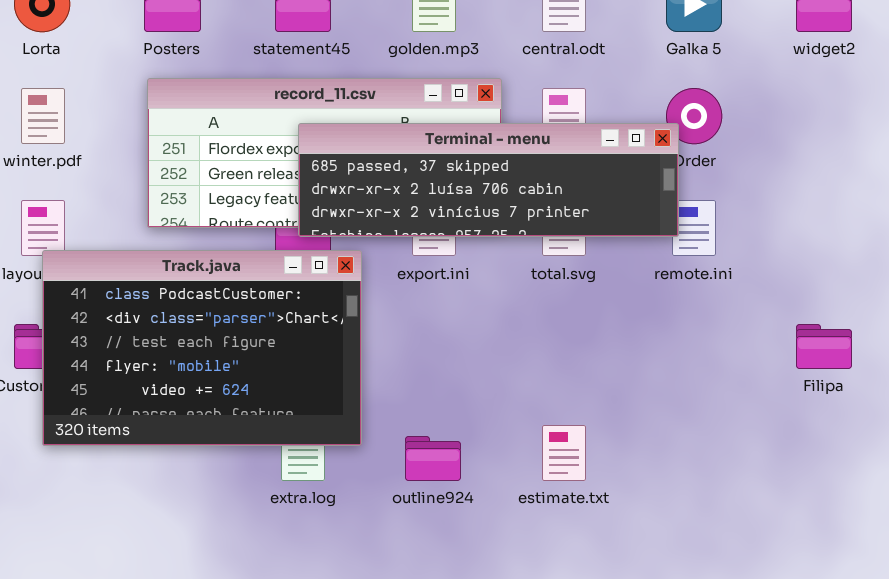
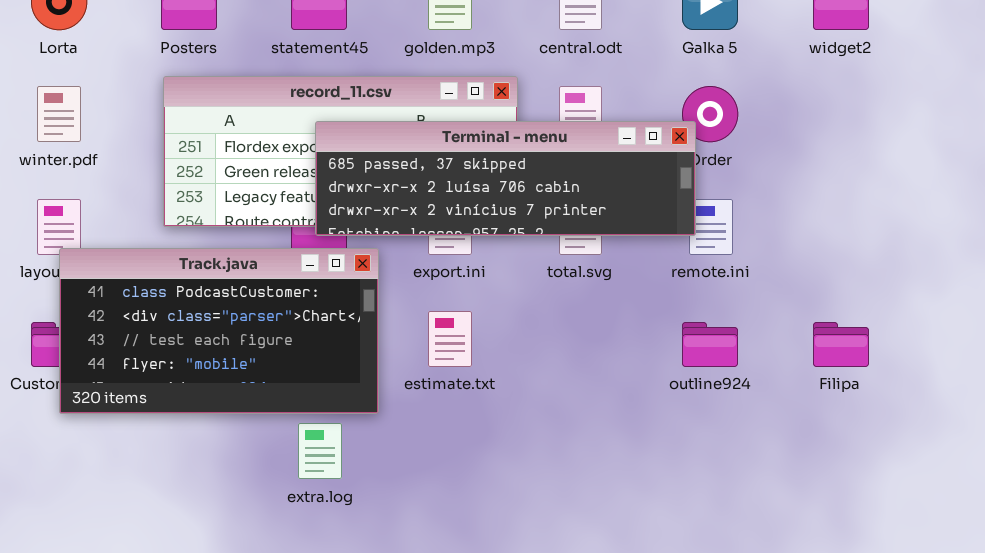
Track.java: [42,250,362,446] -> [59,248,379,414], resized
estimate.txt: [542,425,586,481] -> [428,311,472,367], moved
outline924: [405,436,461,481] -> [682,322,738,367], moved

